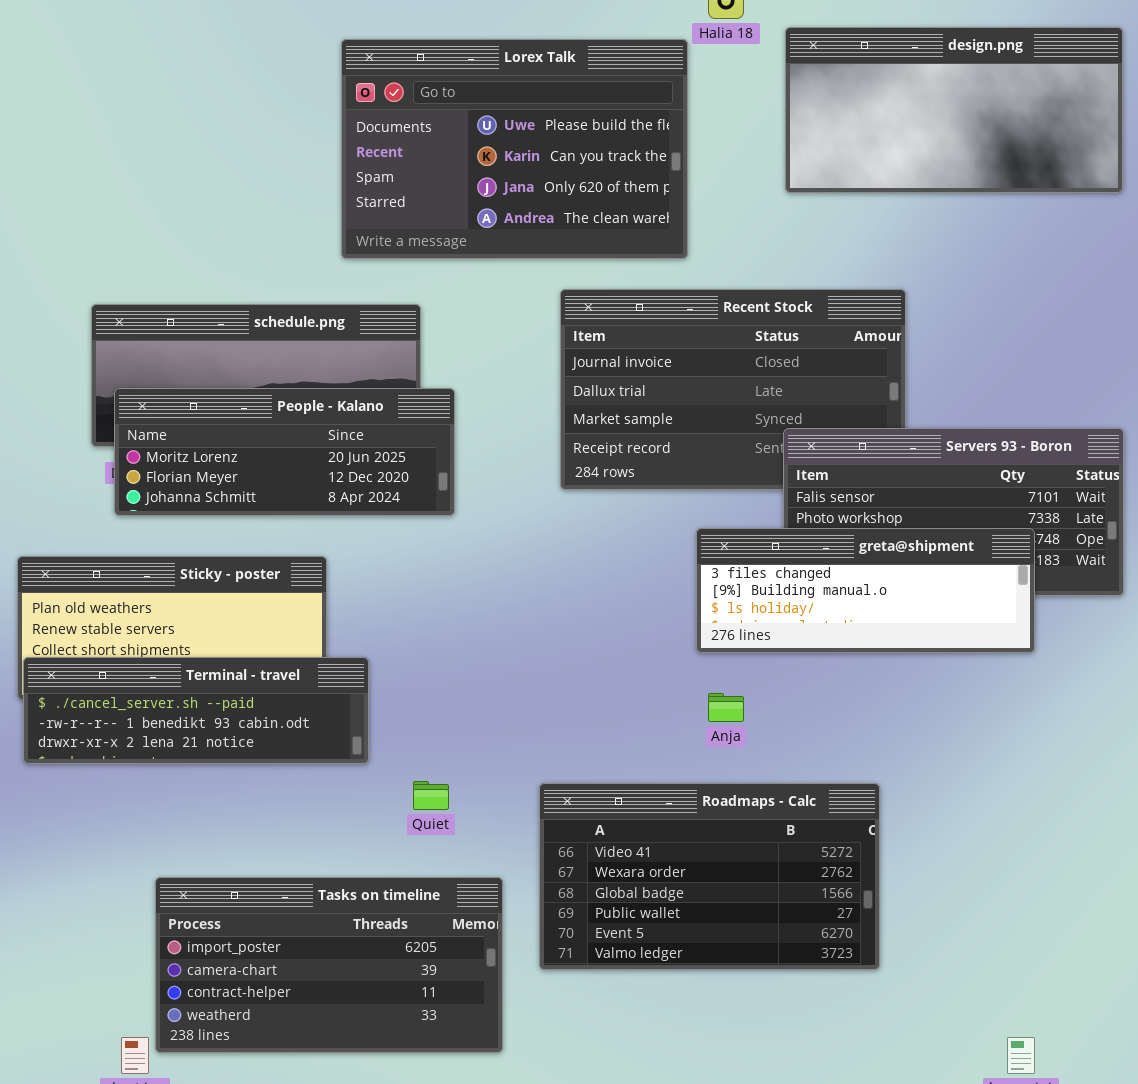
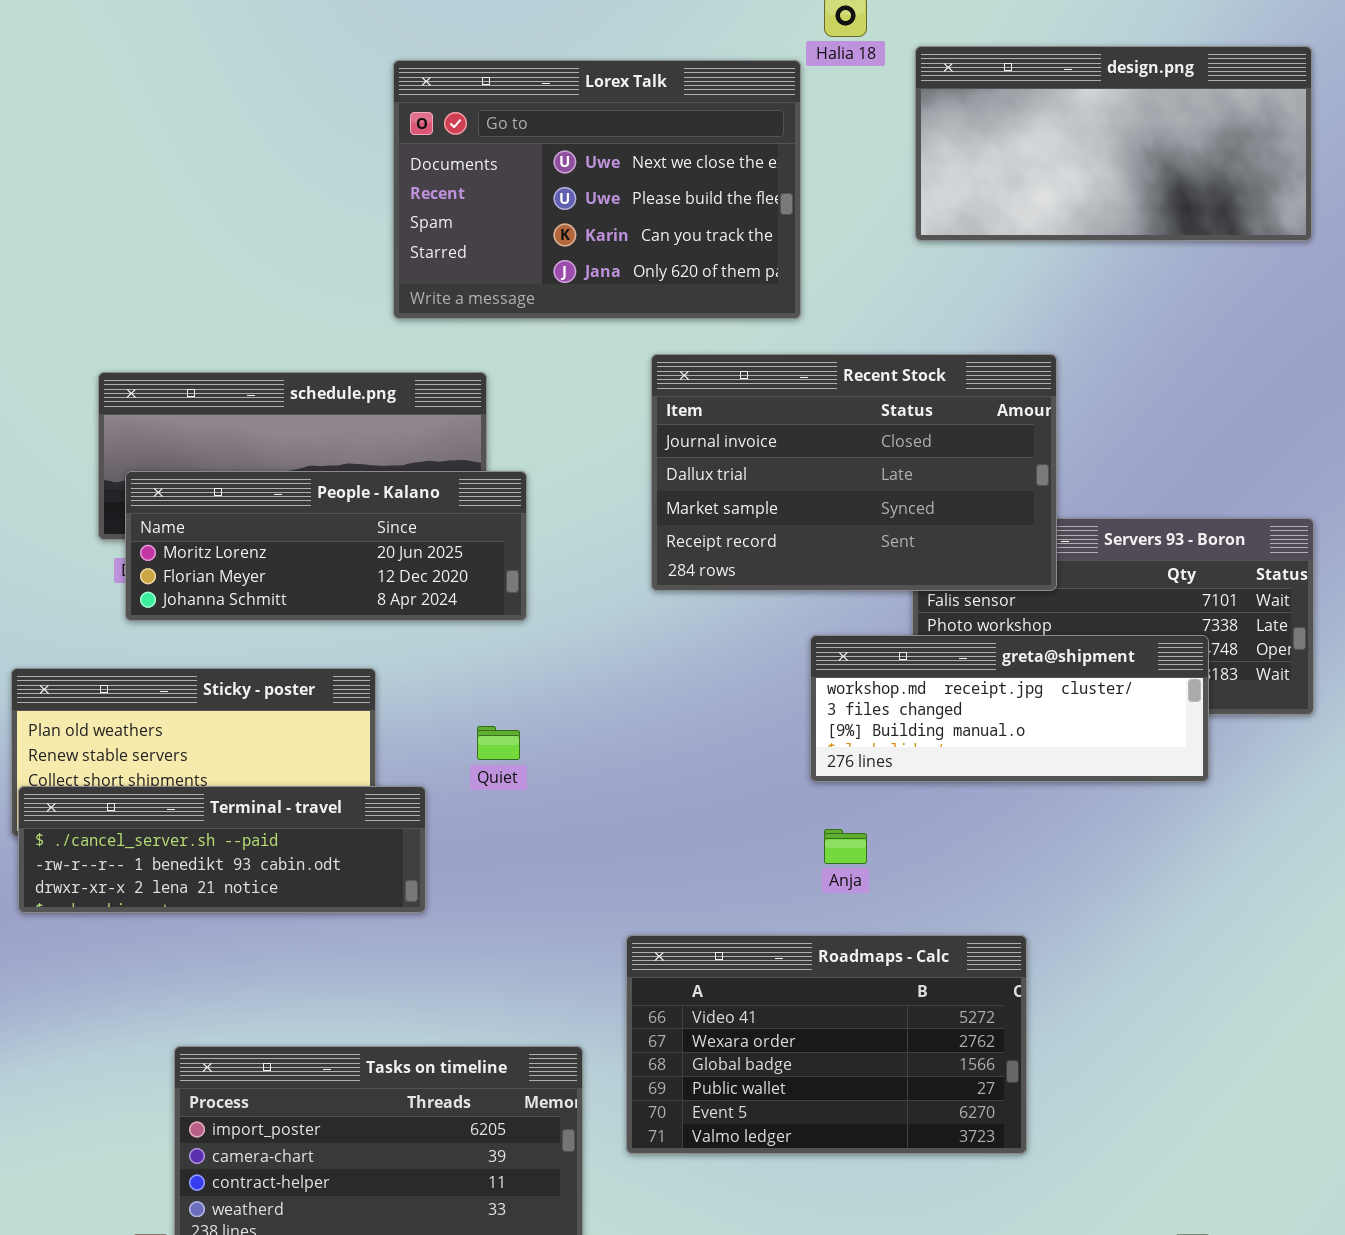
Lorex Talk: [341,39,688,259] -> [393,60,801,319], scrolled up 1 row
Recent Stock: [560,289,906,490] -> [651,354,1057,591], raised
greta@shipment: [696,528,1035,653] -> [810,635,1209,782], scrolled up 1 row
Quiet: [413,781,449,810] -> [477,726,520,760], moved

